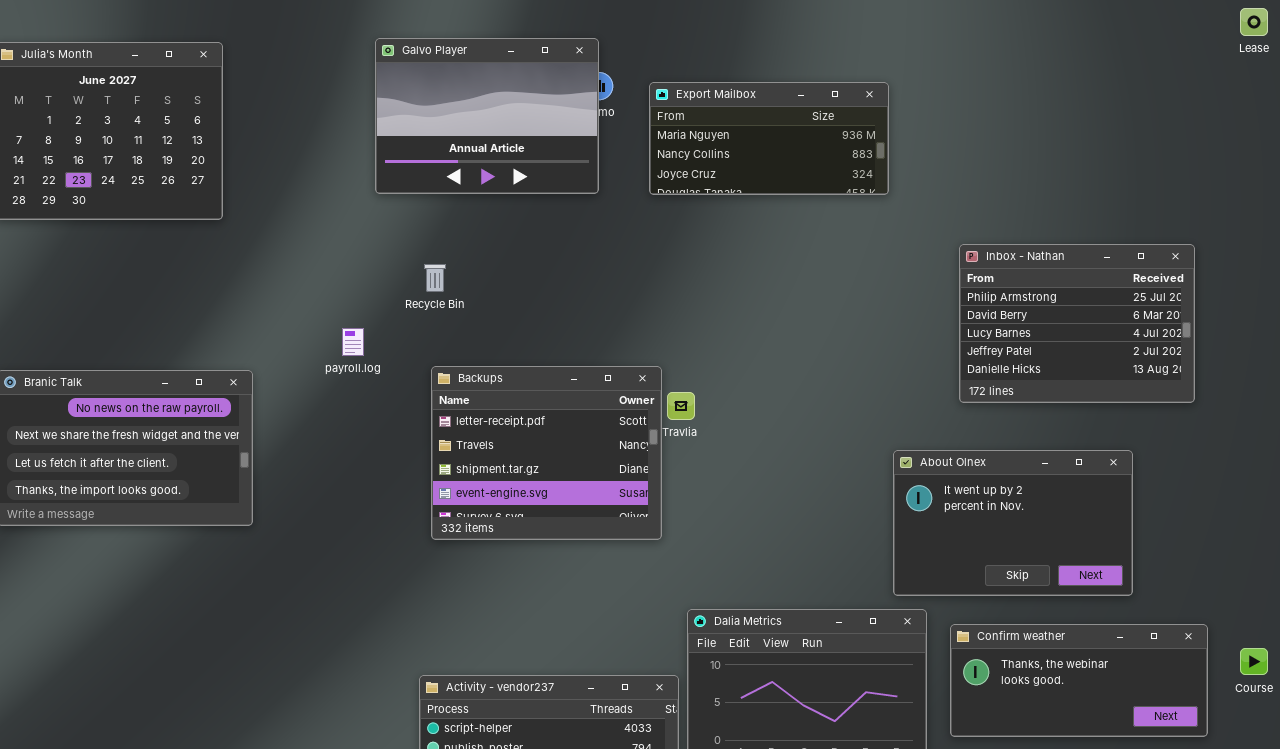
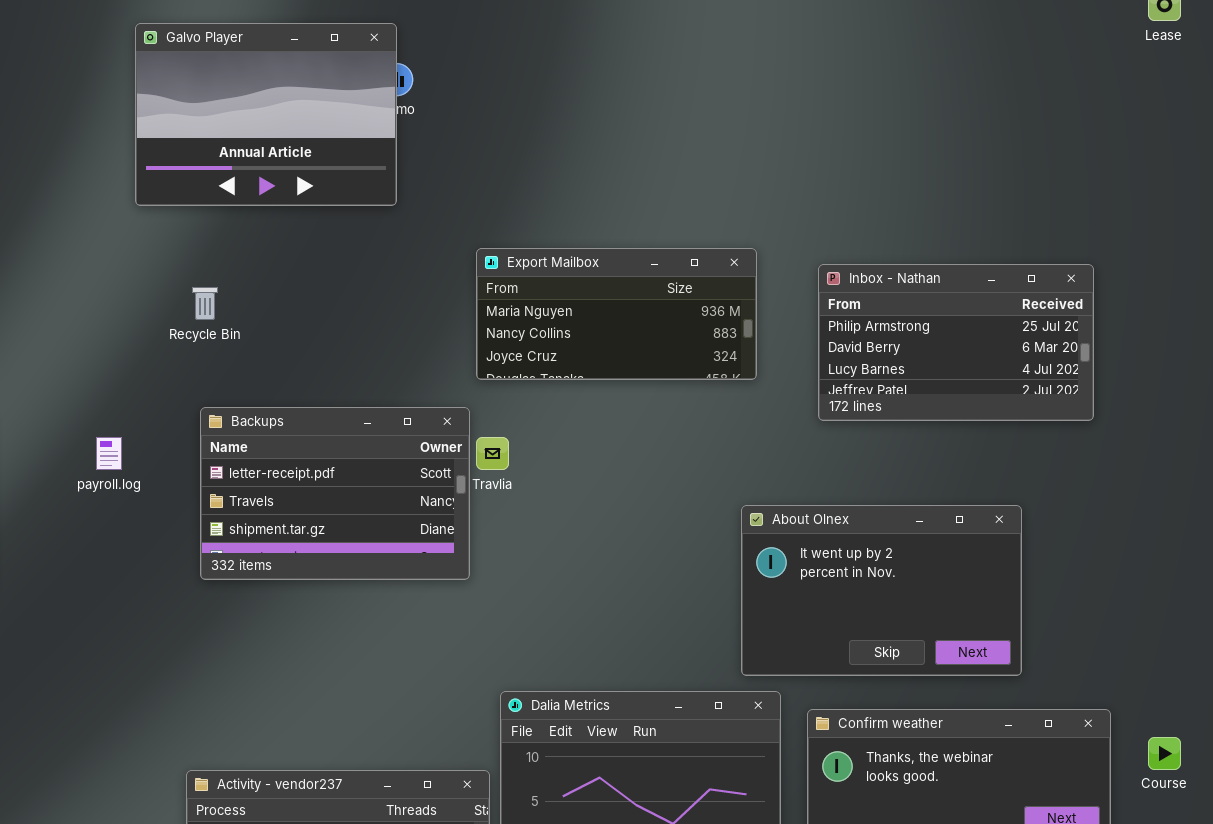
Export Mailbox: [649,82,889,195] -> [476,248,757,380], moved
Inbox - Nathan: [959,244,1195,403] -> [818,264,1094,421], resized
payroll.log: [342,328,364,356] -> [96,437,122,470], moved
Backups: [431,366,662,540] -> [200,407,470,580], resized

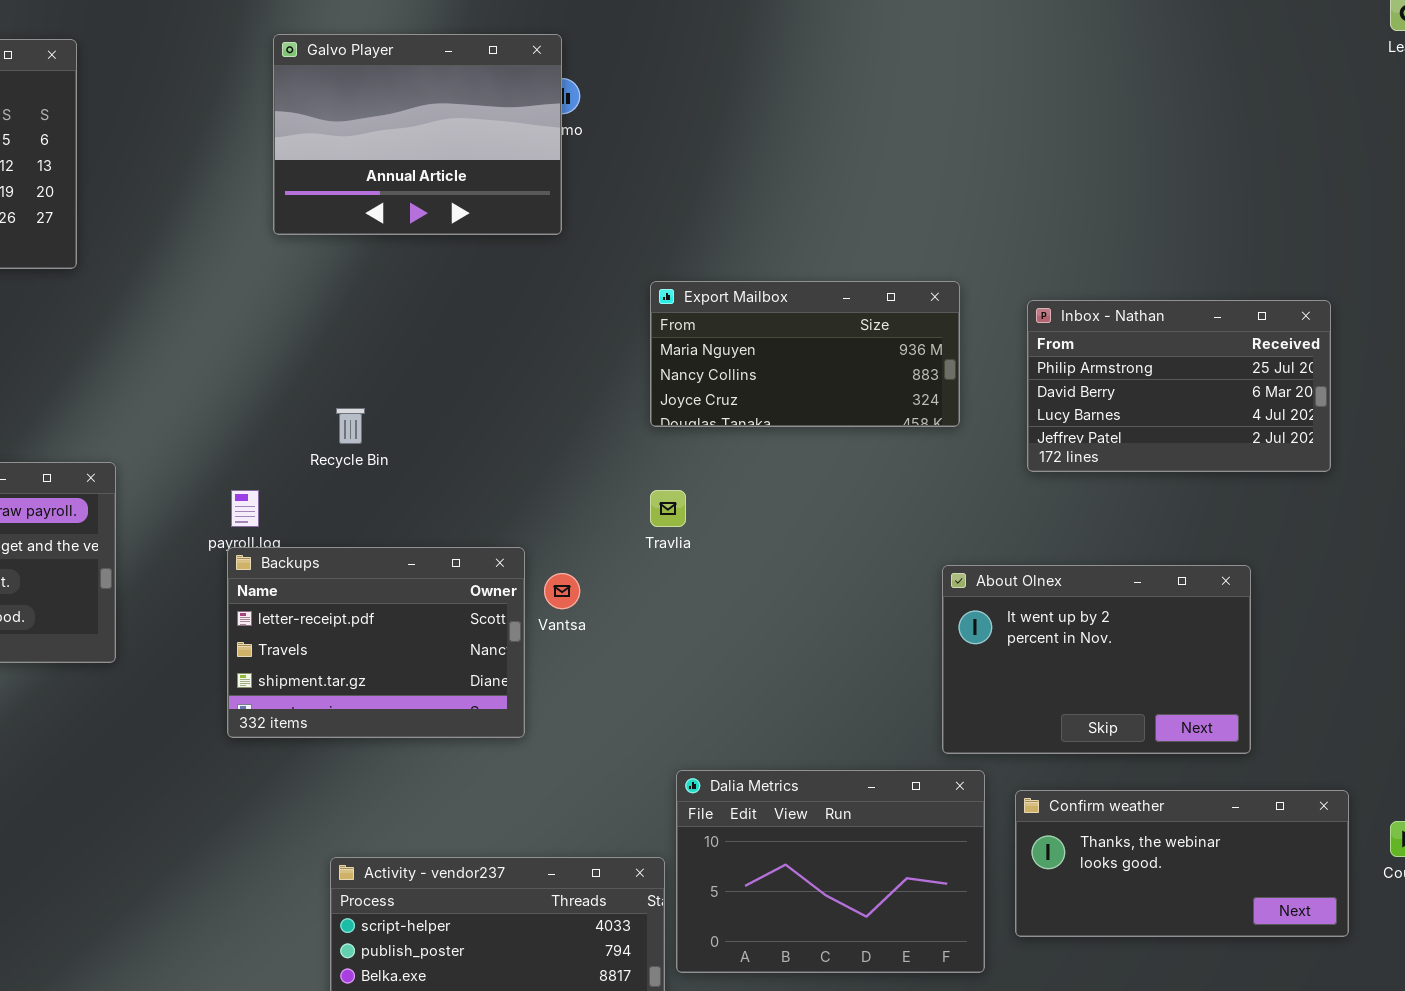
Recycle Bin: [192,287,218,320] -> [336,408,365,444], moved
Backups: [200,407,470,580] -> [227,547,525,738], moved

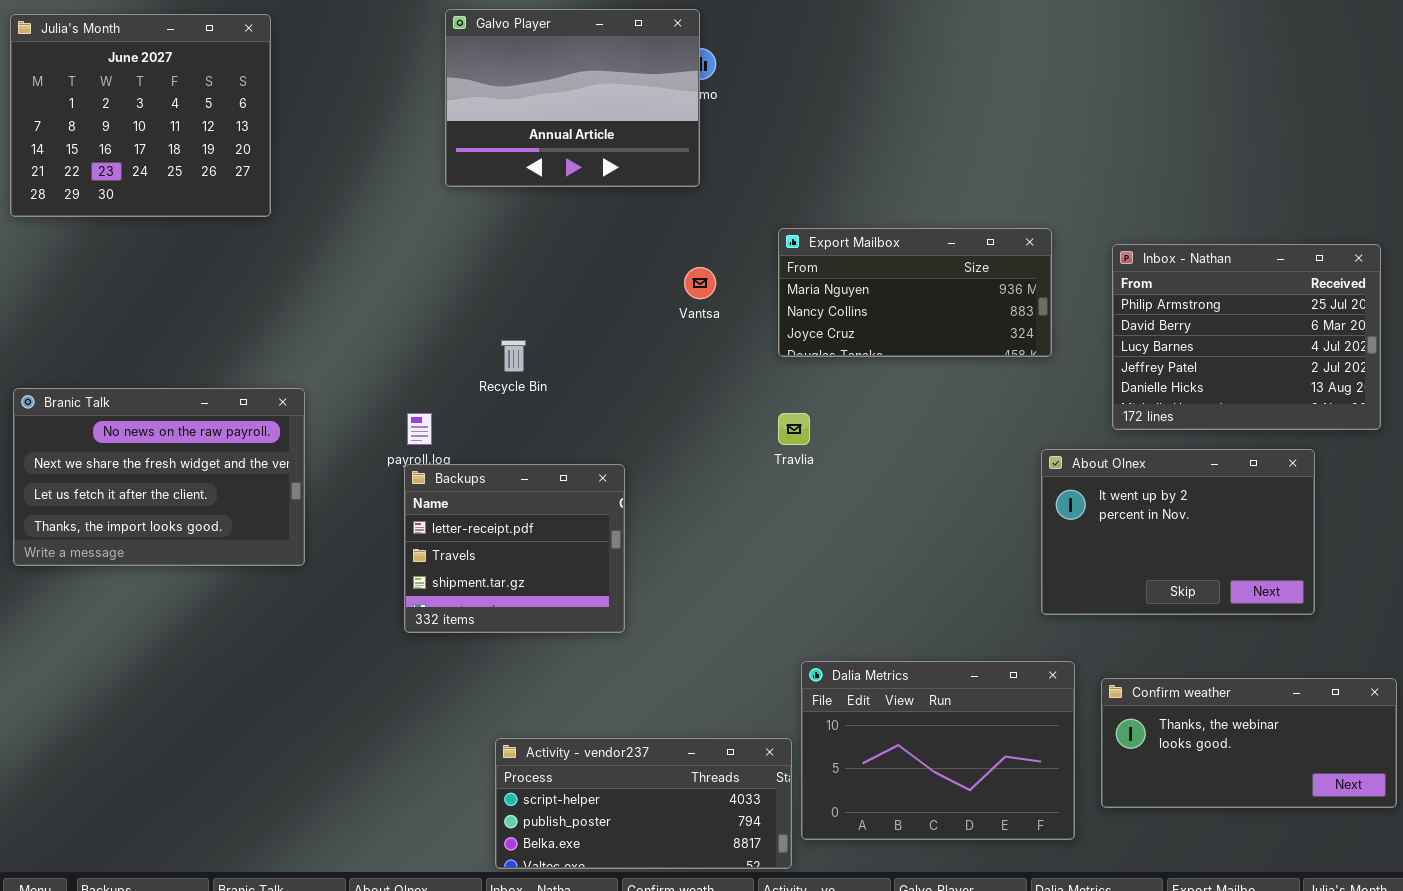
Inbox - Nathan: [1027,300,1331,472] -> [1112,244,1381,430], resized
Backups: [227,547,525,738] -> [404,464,625,633], resized
About Olnex: [942,565,1251,754] -> [1041,449,1315,615], moved
Vantsa: [544,573,580,609] -> [684,267,716,299], moved

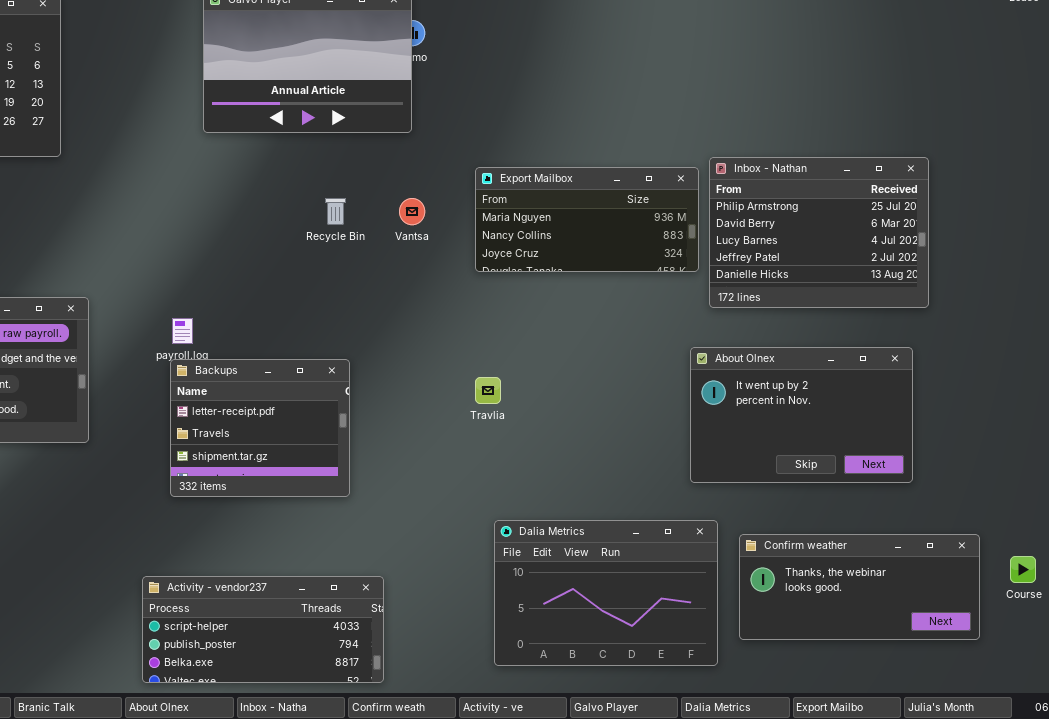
Inbox - Nathan: [1112,244,1381,430] -> [709,157,929,308], moved
Recycle Bin: [501,340,526,372] -> [325,198,346,225], moved
Travlia: [778,413,810,445] -> [475,377,501,404], moved
Activity - vendor237: [495,738,792,869] -> [142,576,384,683], moved

